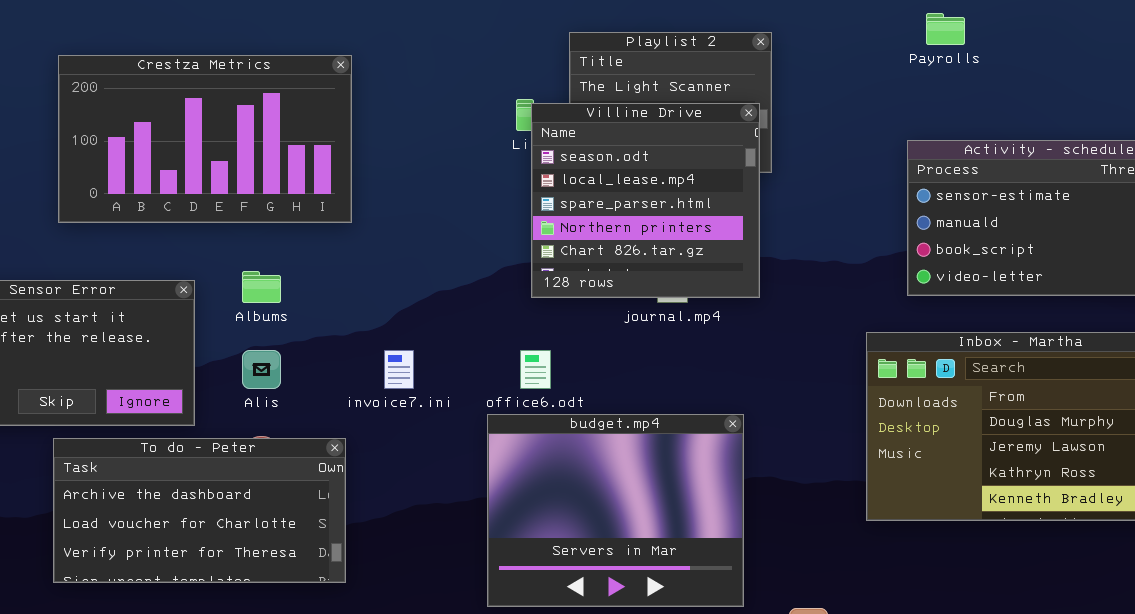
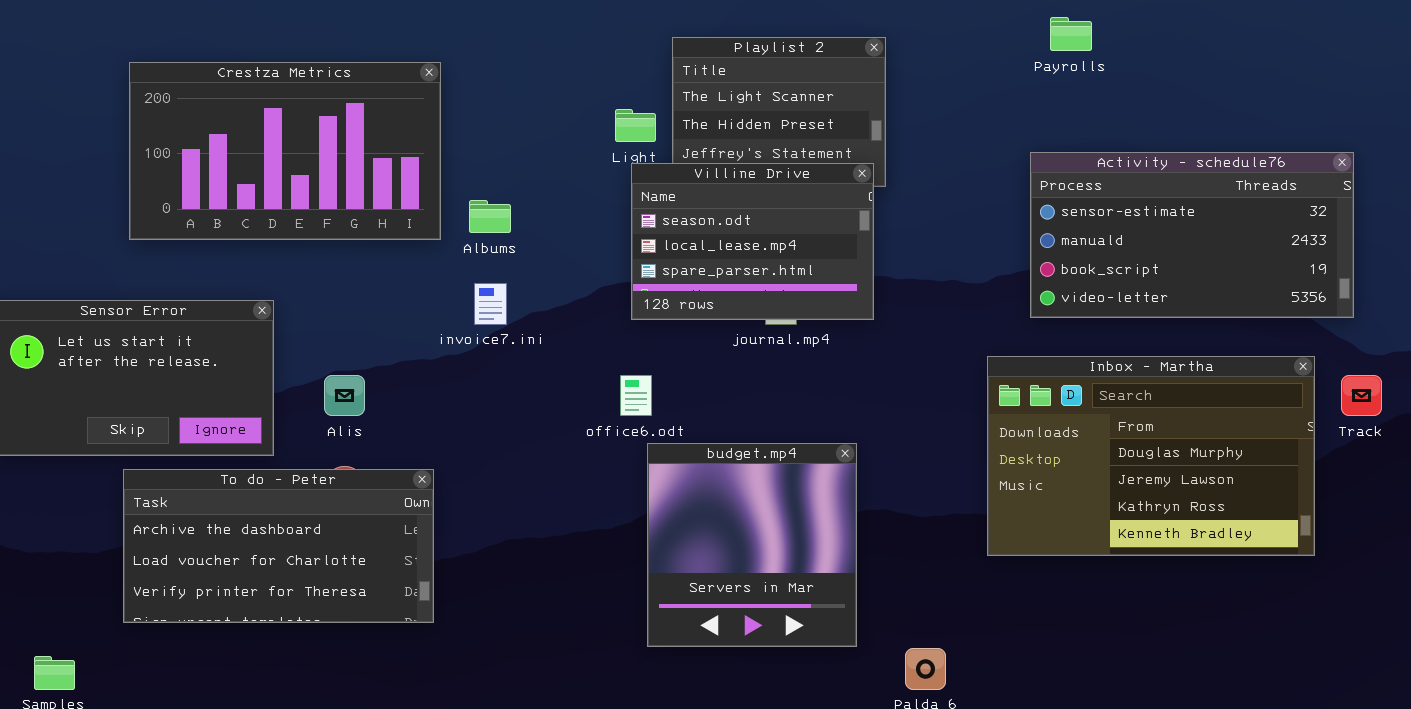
Villine Drive: [531,103,760,298] -> [631,163,874,320], resized
Albums: [242,271,281,303] -> [469,200,511,233], moved
invoice7.ini: [384,350,414,389] -> [474,283,507,325], moved
budget.mp4: [487,414,744,607] -> [647,443,857,647], resized

